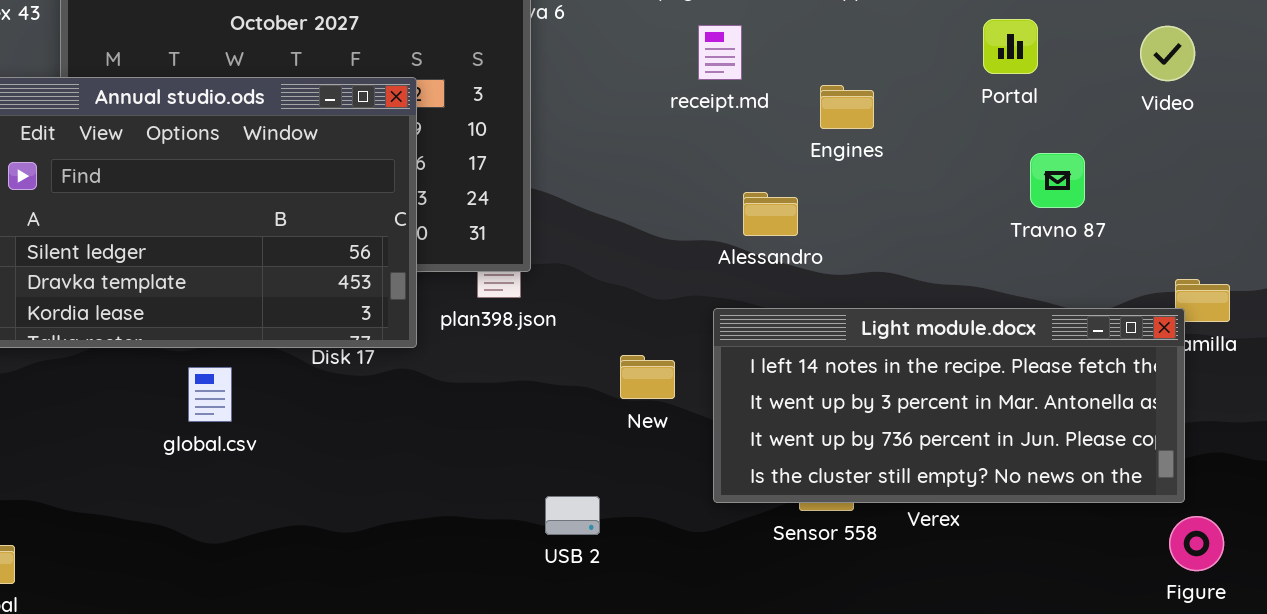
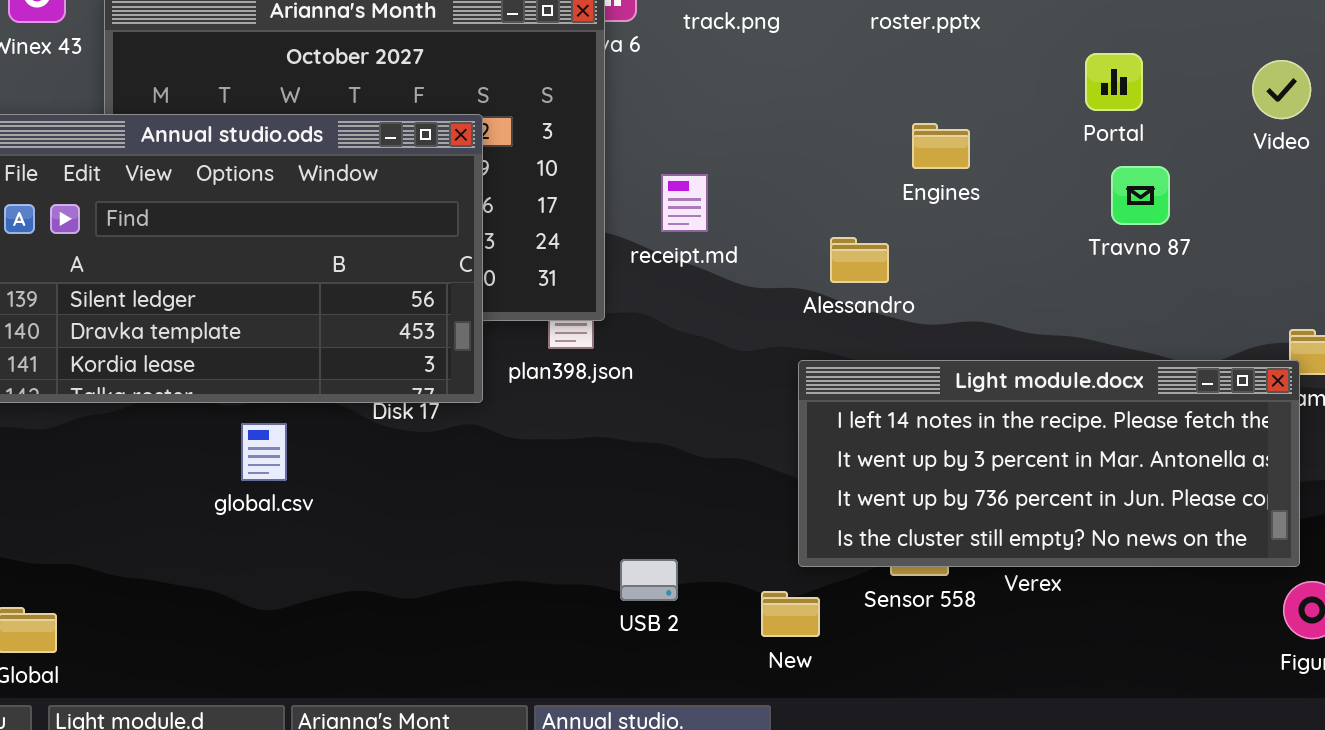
receipt.md: [698,25,742,80] -> [661,174,708,232], moved
Travno 87: [1030,153,1085,208] -> [1111,166,1170,225], moved
New: [620,355,675,399] -> [761,591,820,637], moved

